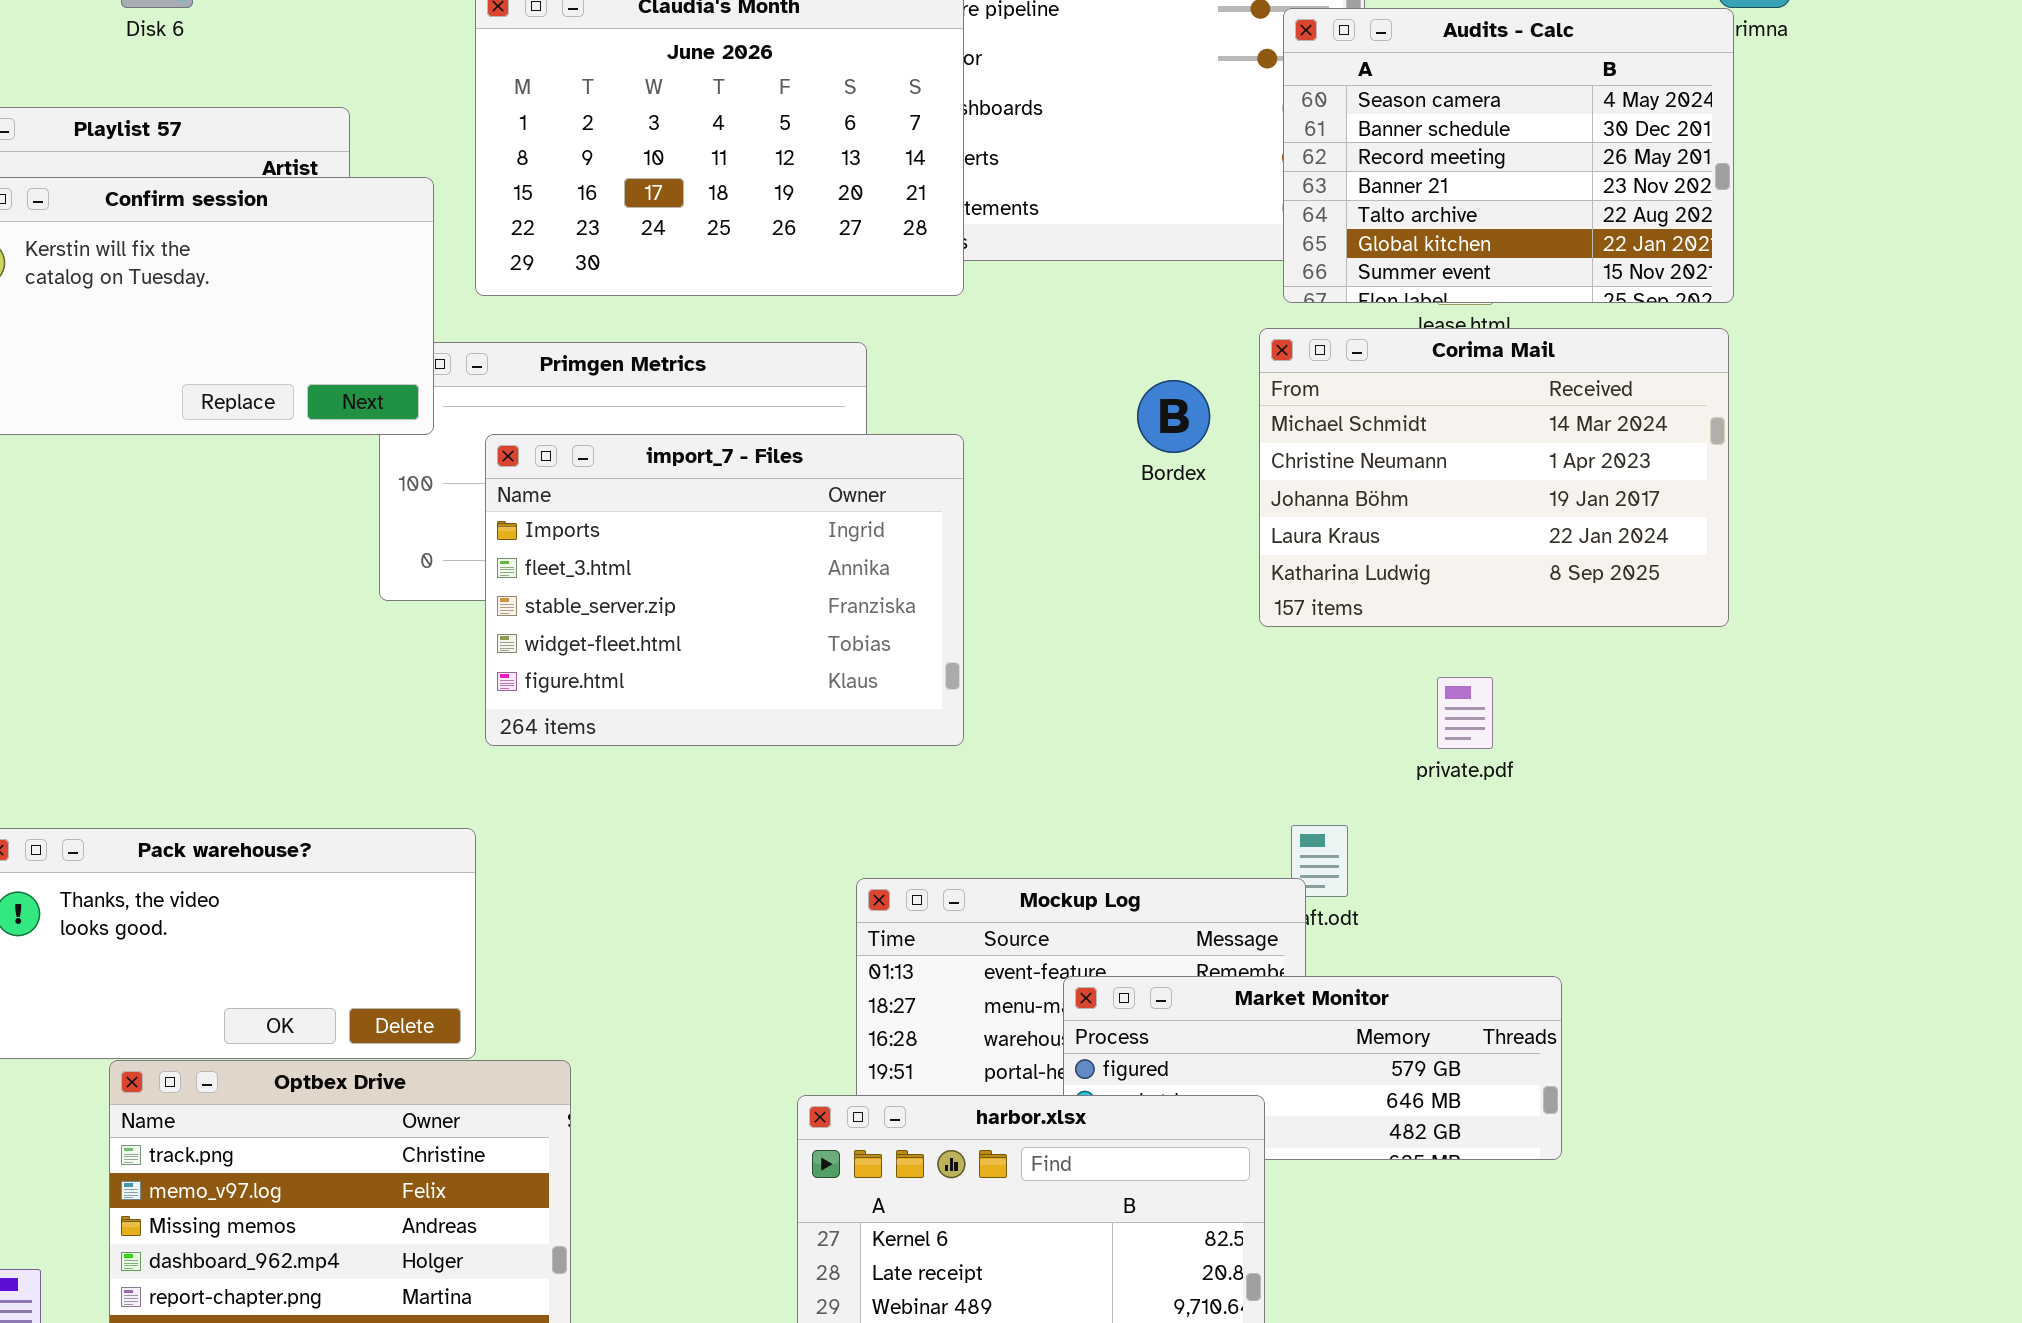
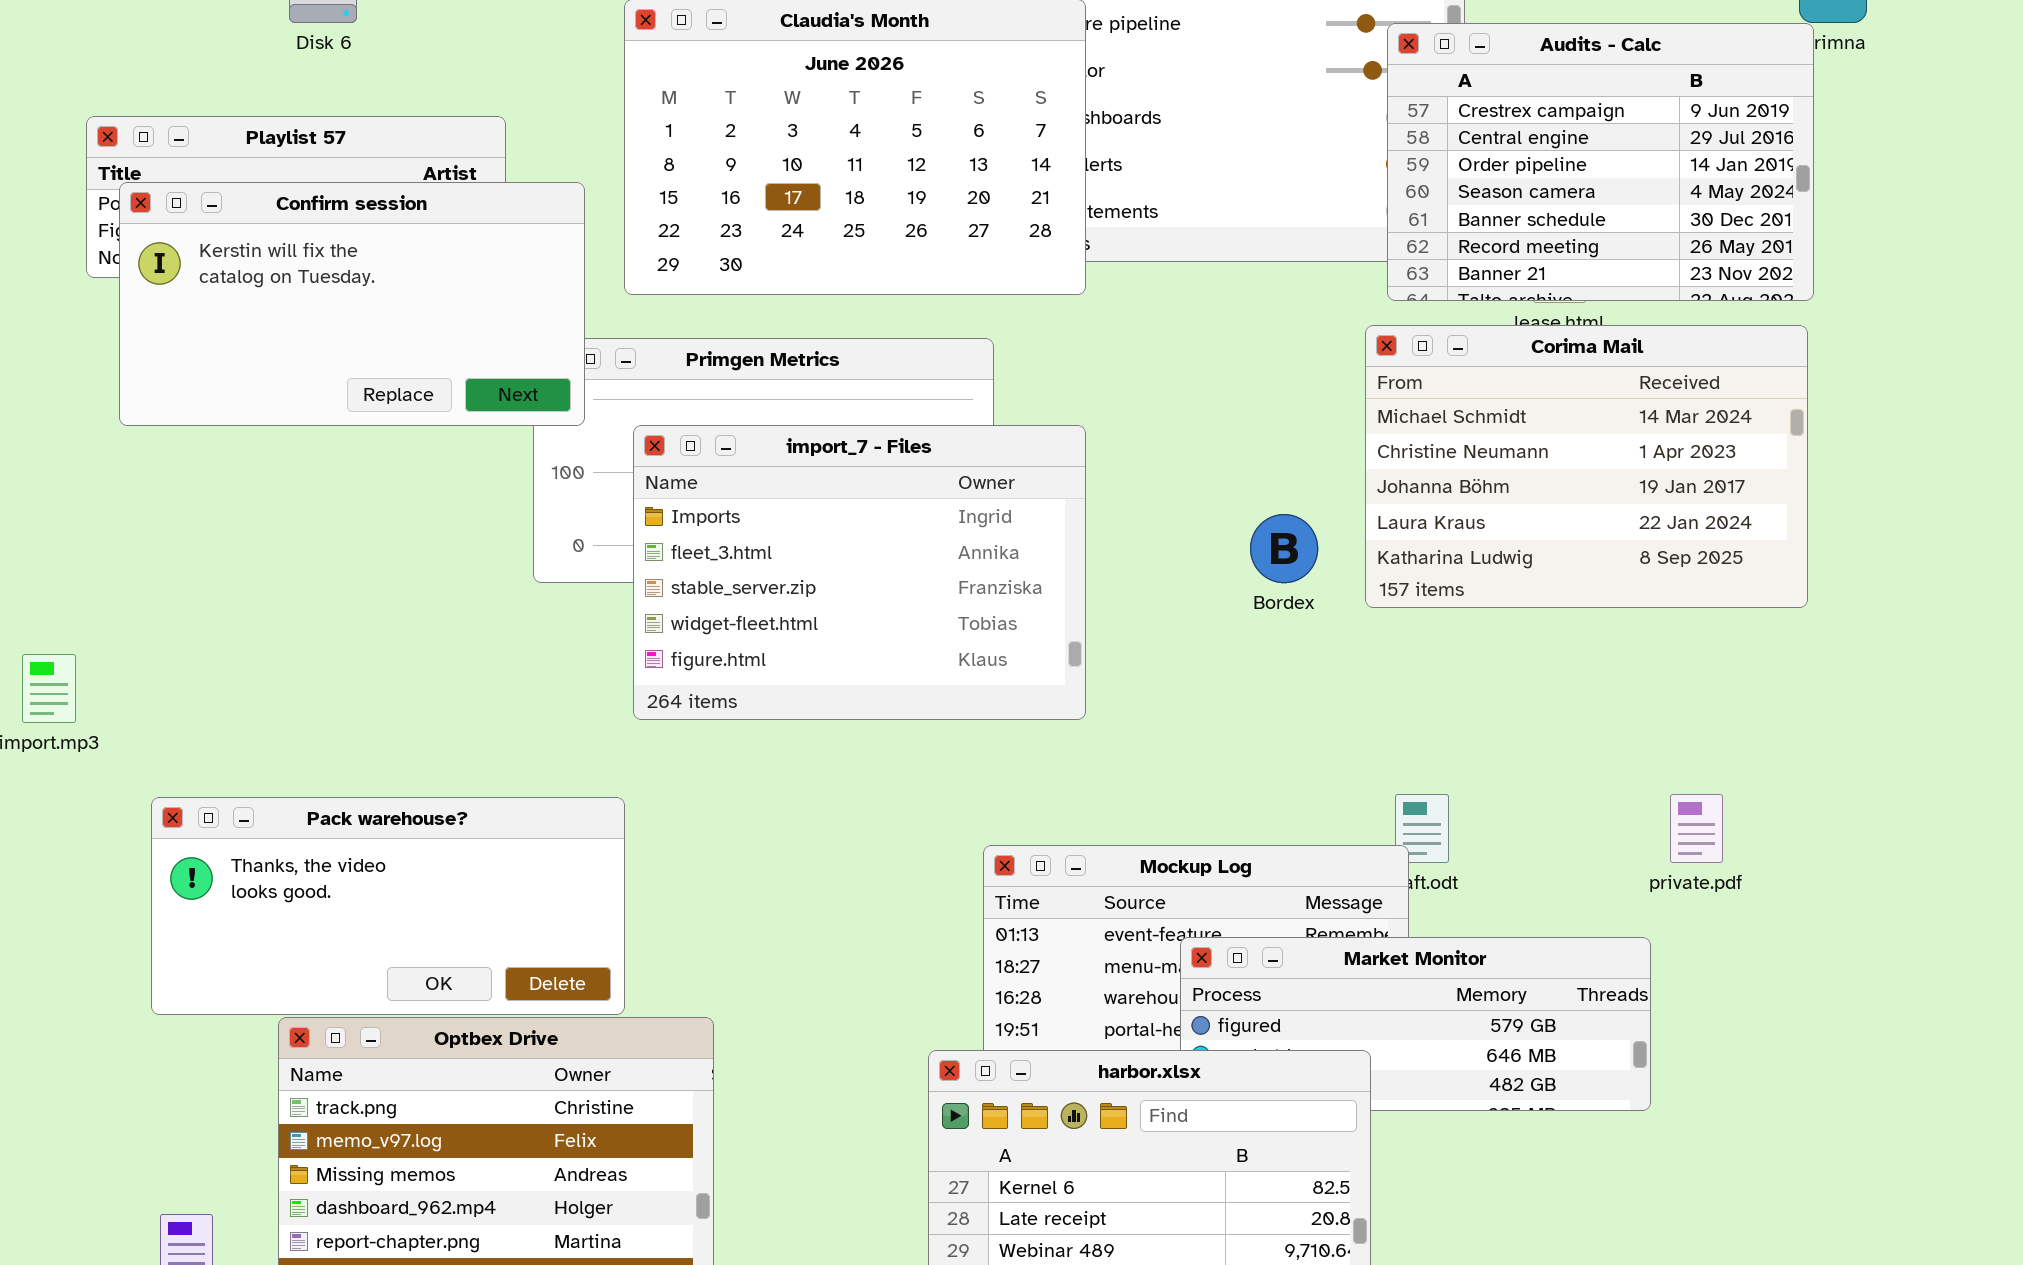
Audits - Calc: [1283,8,1734,303] -> [1387,23,1814,301], scrolled up 3 rows
Bordex: [1137,380,1210,453] -> [1250,514,1318,583], moved
private.pdf: [1437,677,1493,749] -> [1670,794,1723,863], moved

